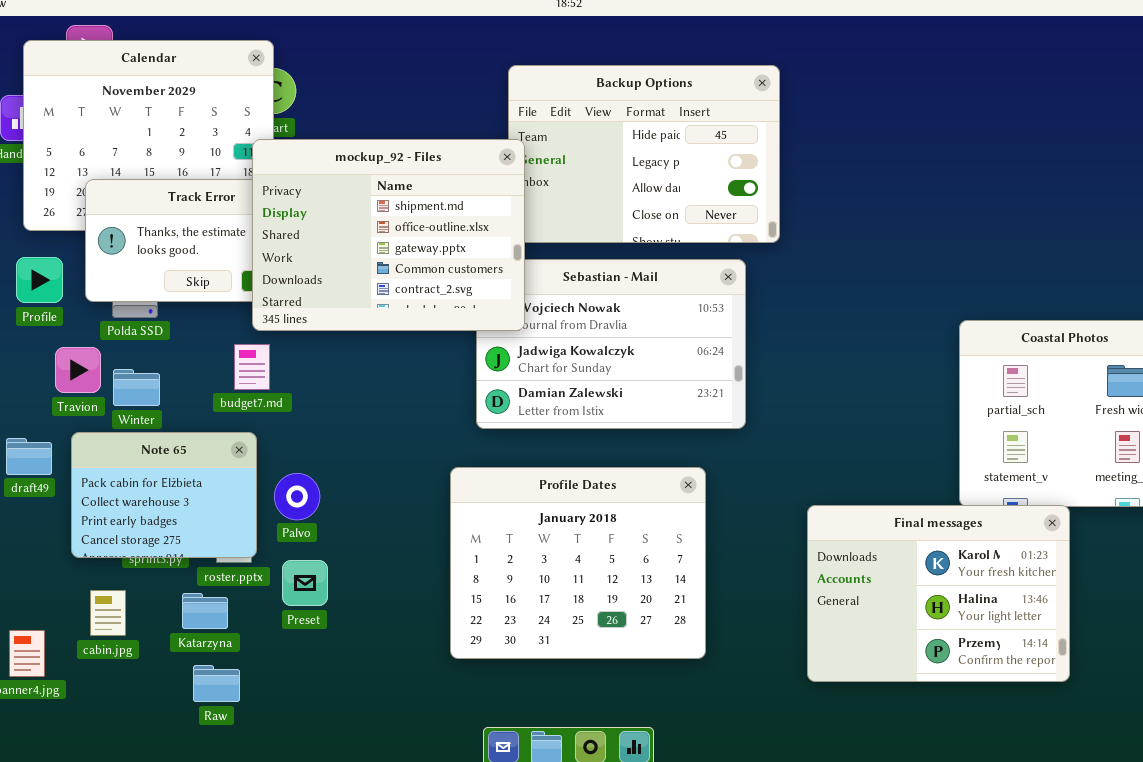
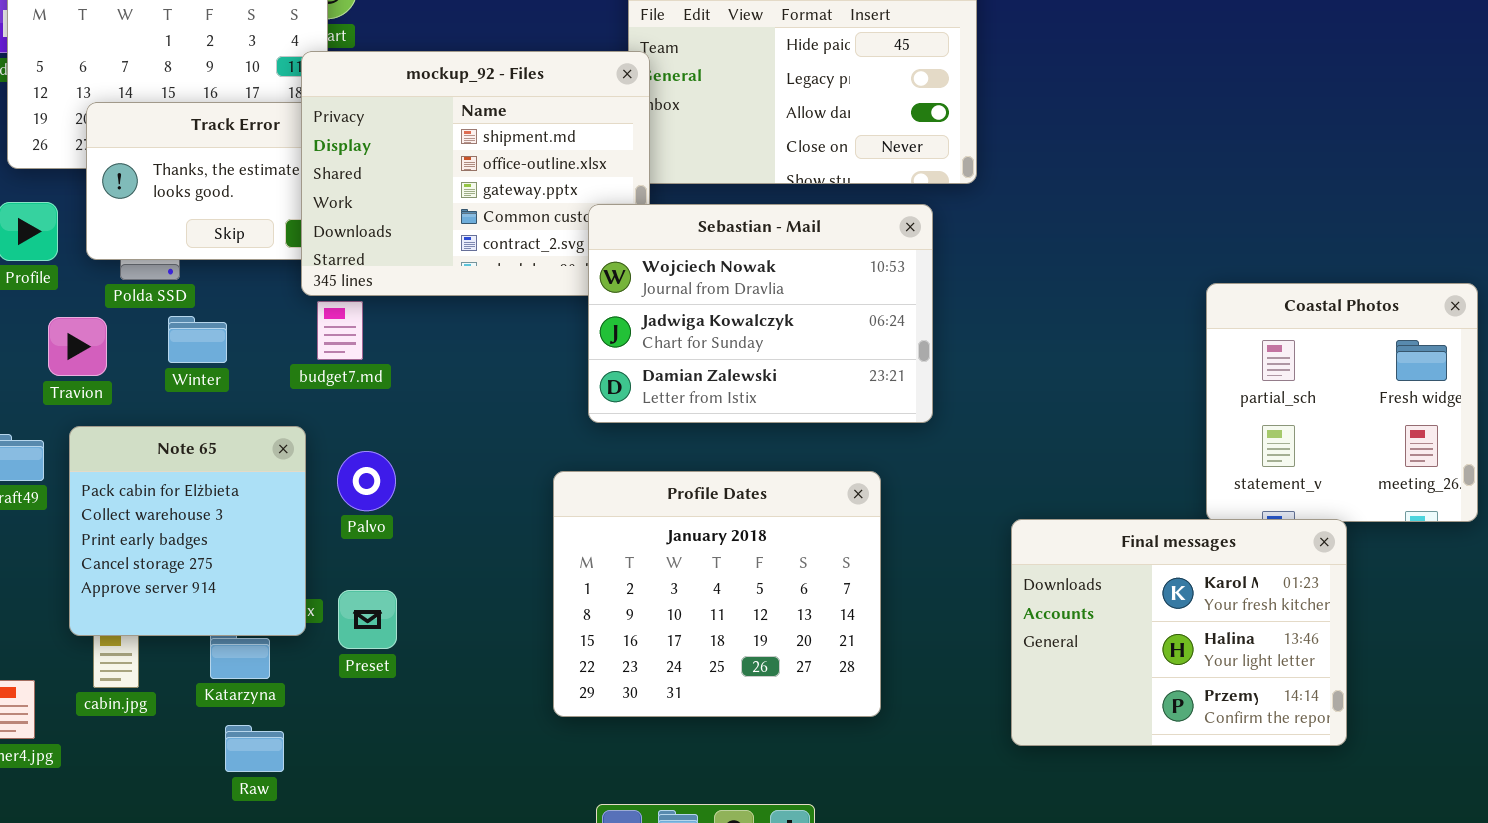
Sebastian - Mail: [476,259,746,429] -> [588,204,933,423], raised
budget7.md: [234,344,270,390] -> [317,301,363,360], moved
Winter: [113,369,160,406] -> [168,316,227,363], moved
Note 65: [71,432,257,558] -> [69,426,306,636], resized
Palvo: [274,473,320,520] -> [337,451,396,511], moved

